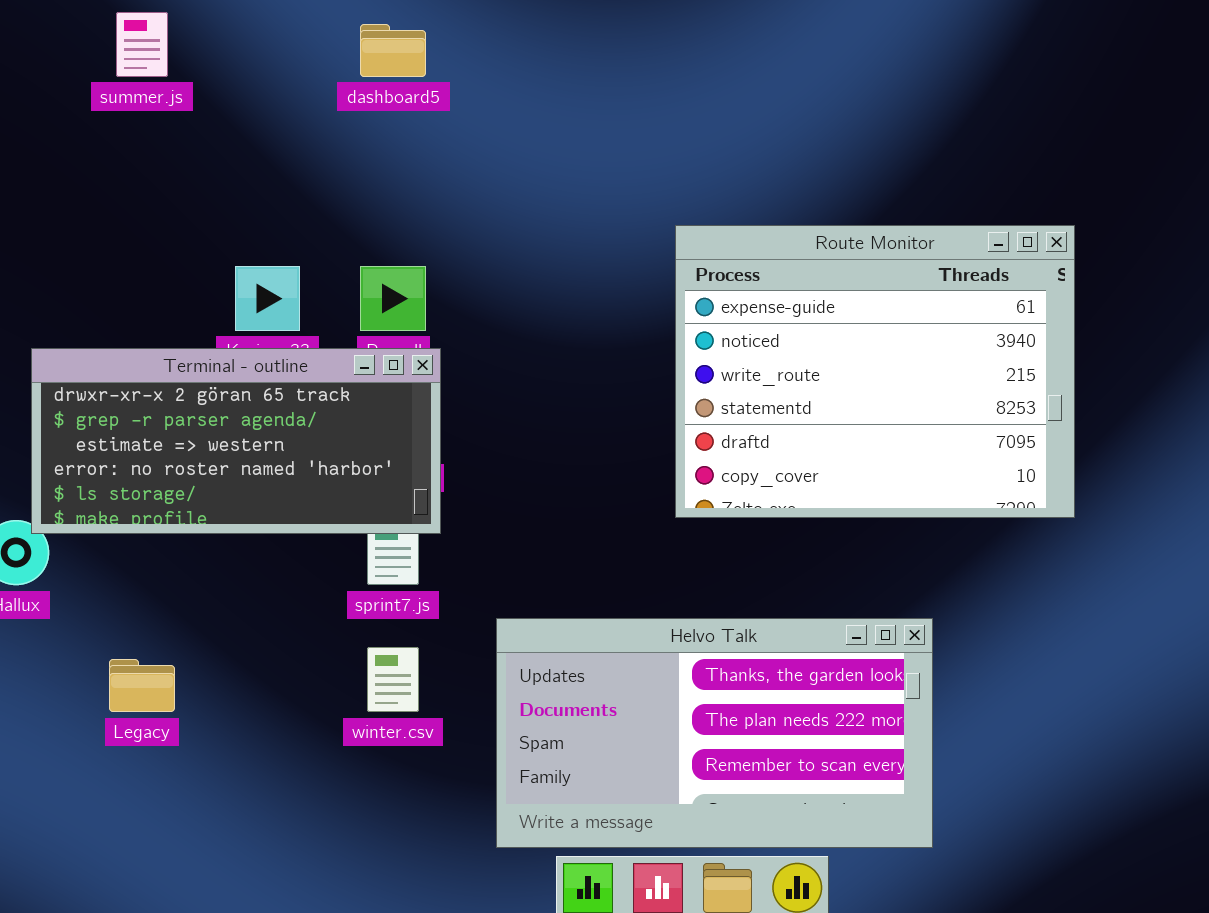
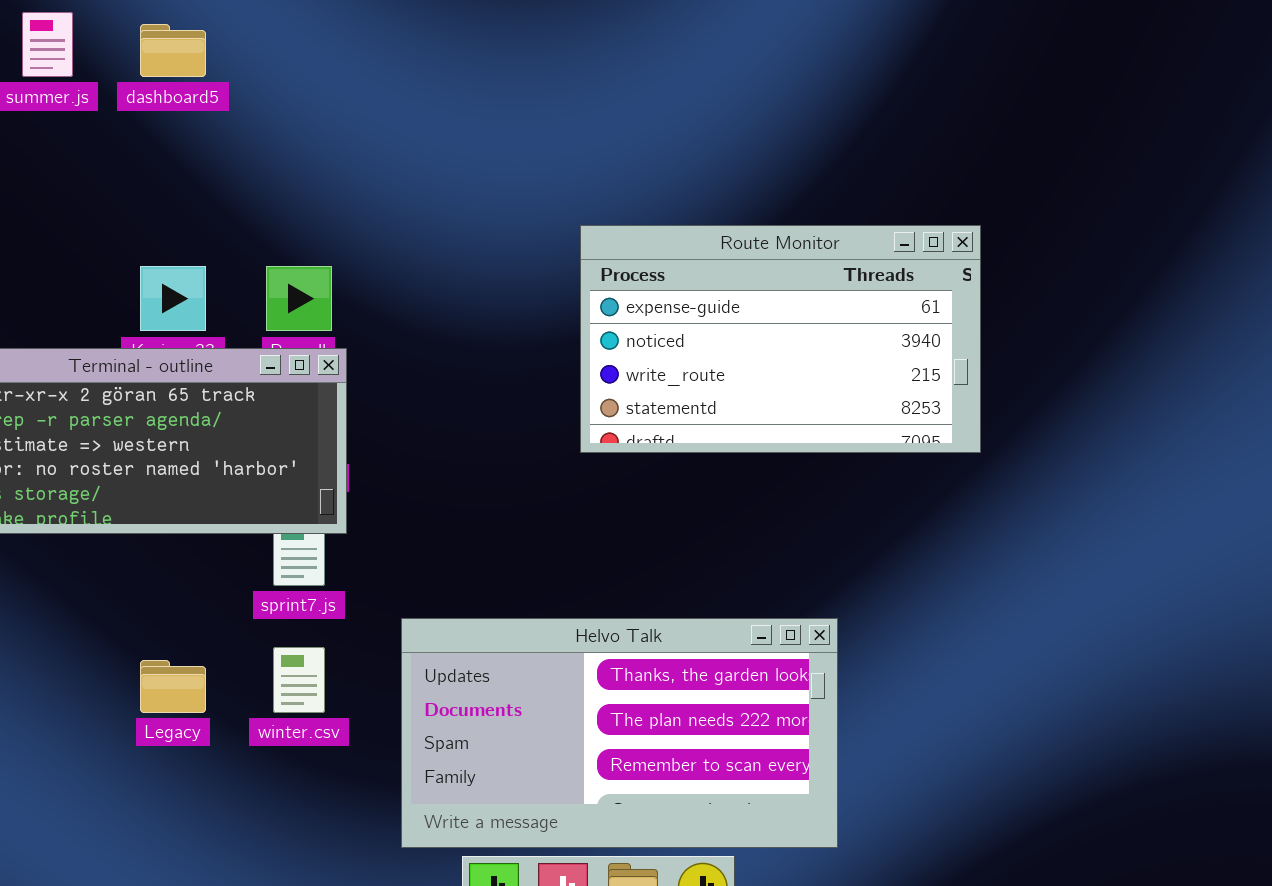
dashboard5: [360,24,426,77] -> [140,24,206,77], moved
Route Monitor: [675,225,1075,518] -> [580,225,981,453], resized
Legacy: [109,659,175,712] -> [140,660,206,713], moved

